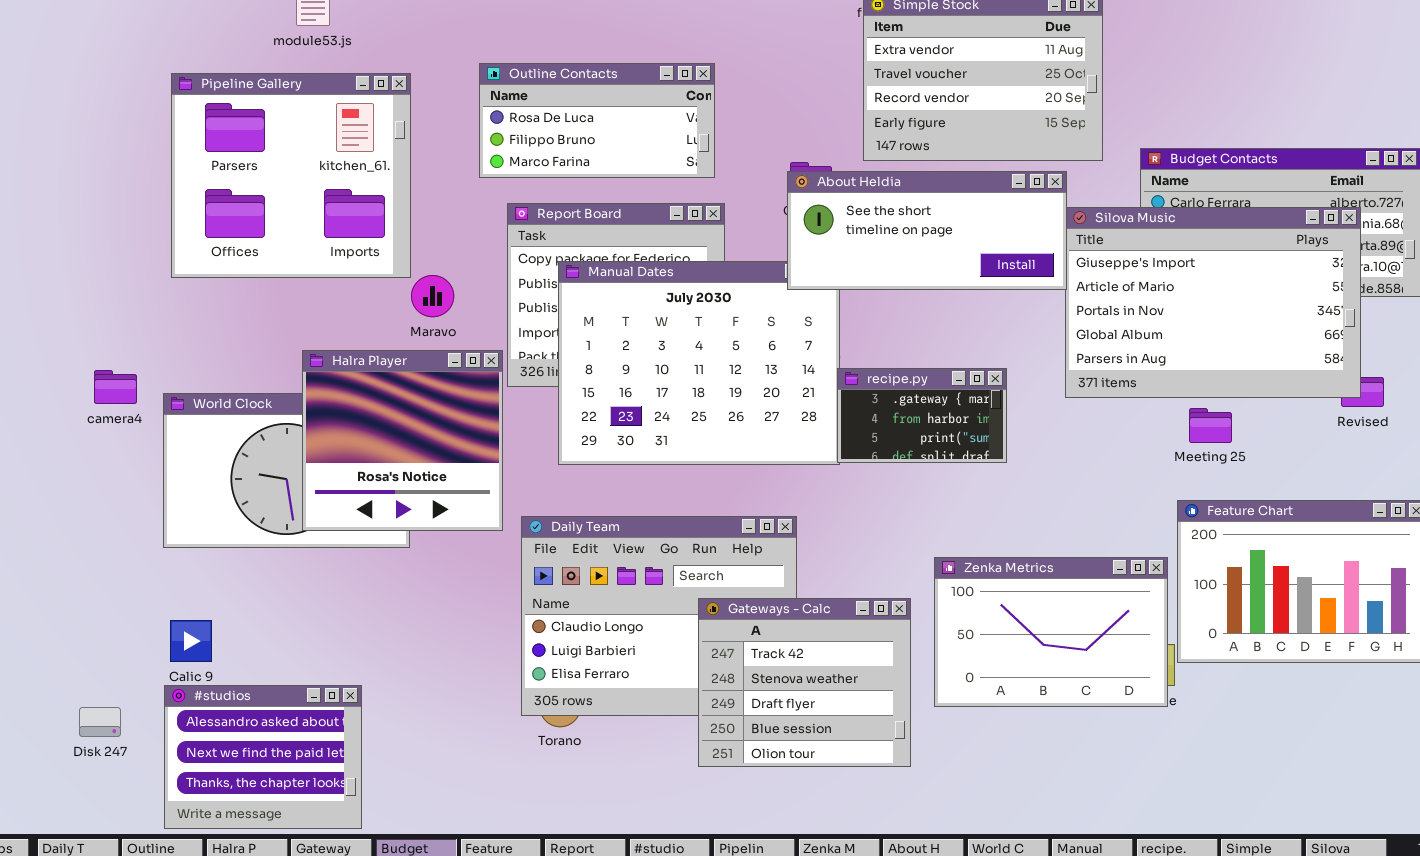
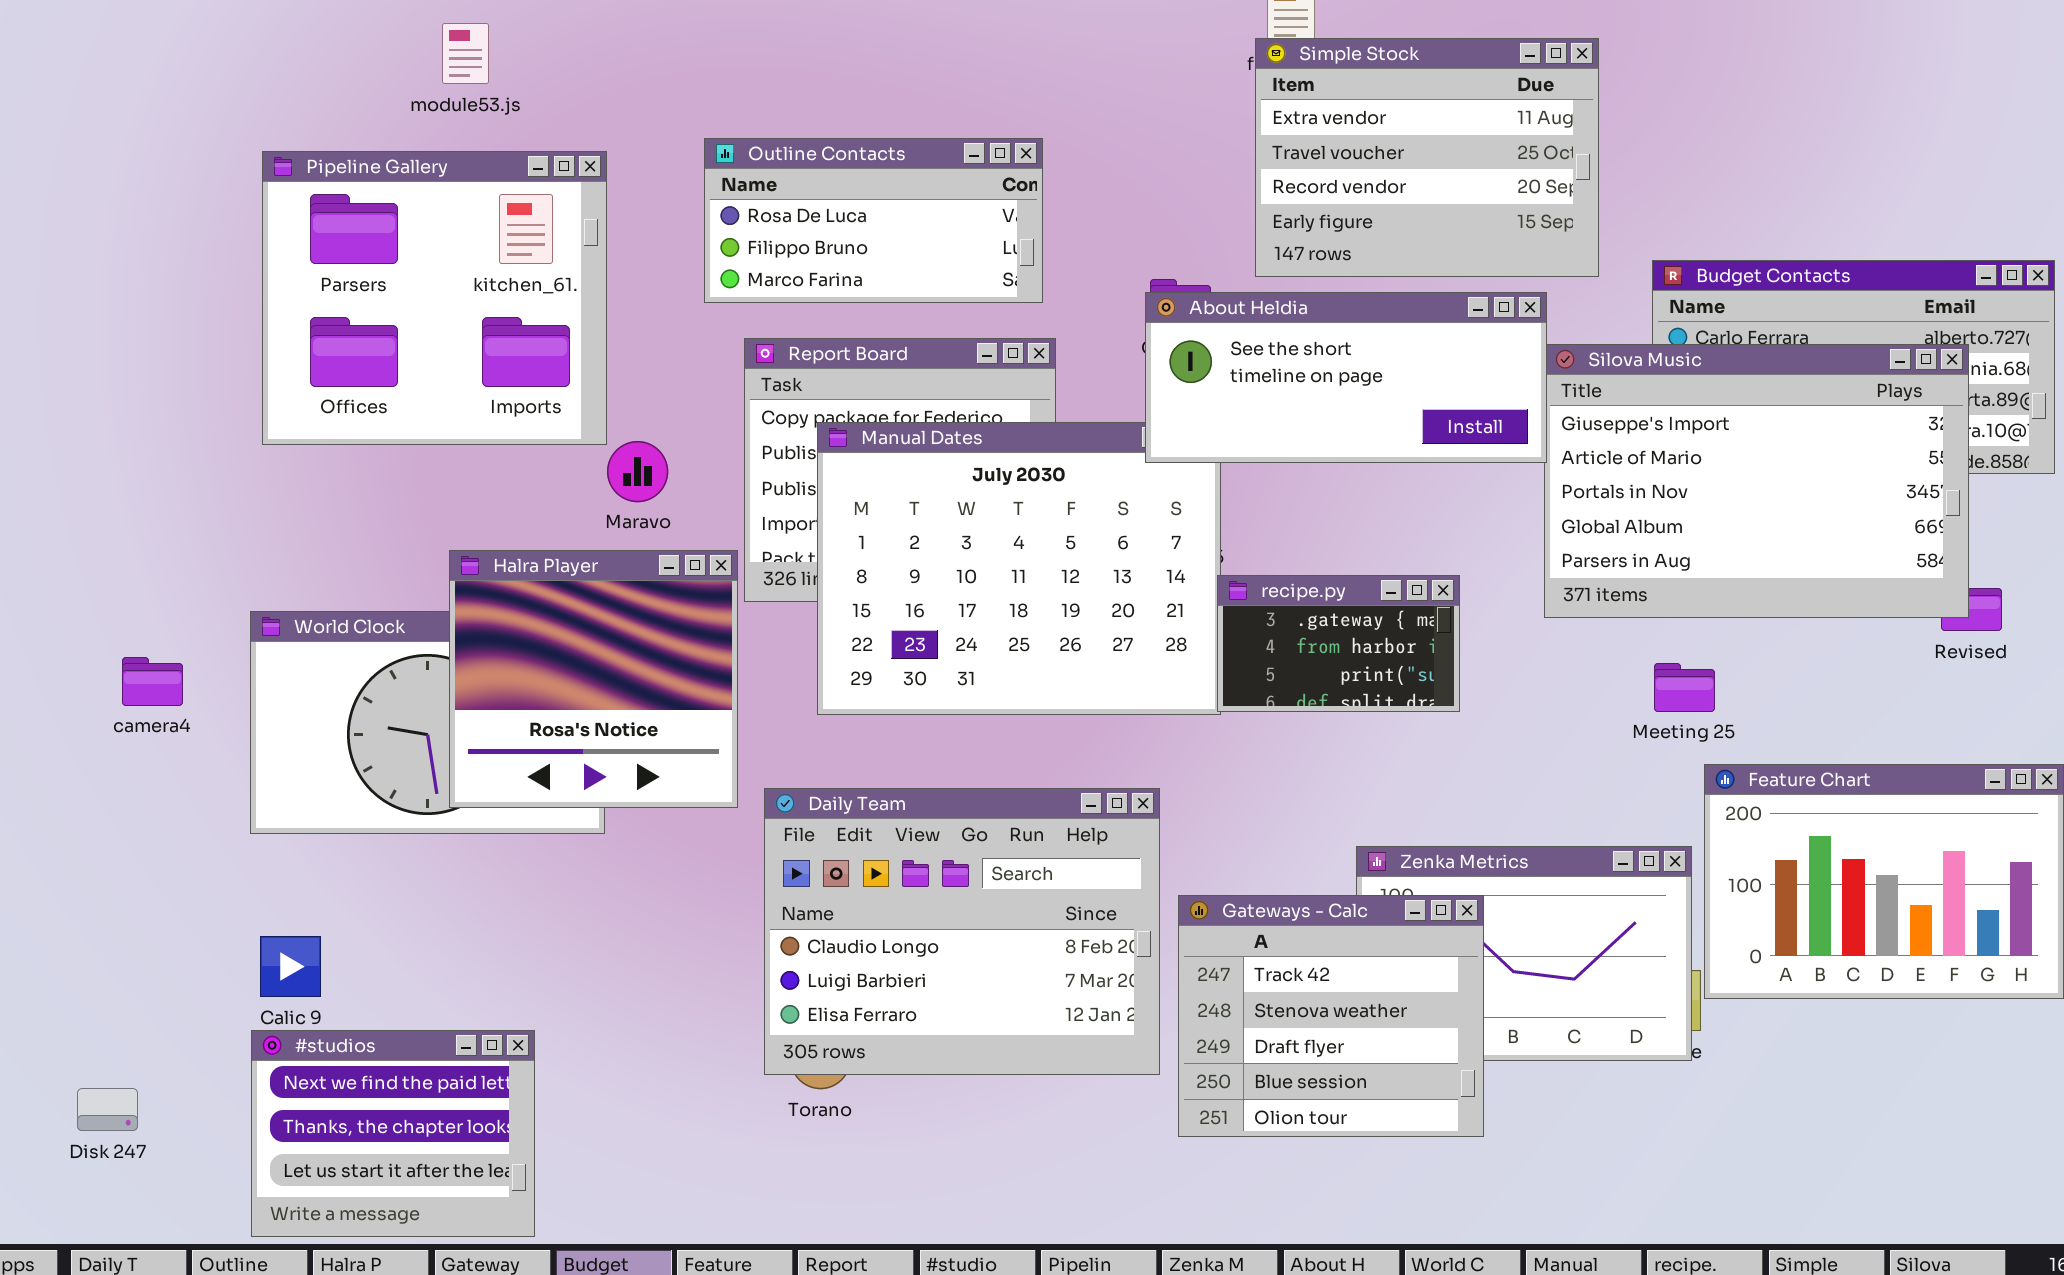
camera4: [94,370,137,404] -> [122,657,183,706], moved
Meeting 25: [1189,408,1232,443] -> [1654,663,1715,712], moved
Gateways - Calc: [698,598,911,767] -> [1178,895,1484,1137], moved
#studios: [164,685,362,829] -> [251,1030,535,1237], scrolled down 1 row
Disk 247: [79,707,121,737] -> [77,1088,138,1131], moved

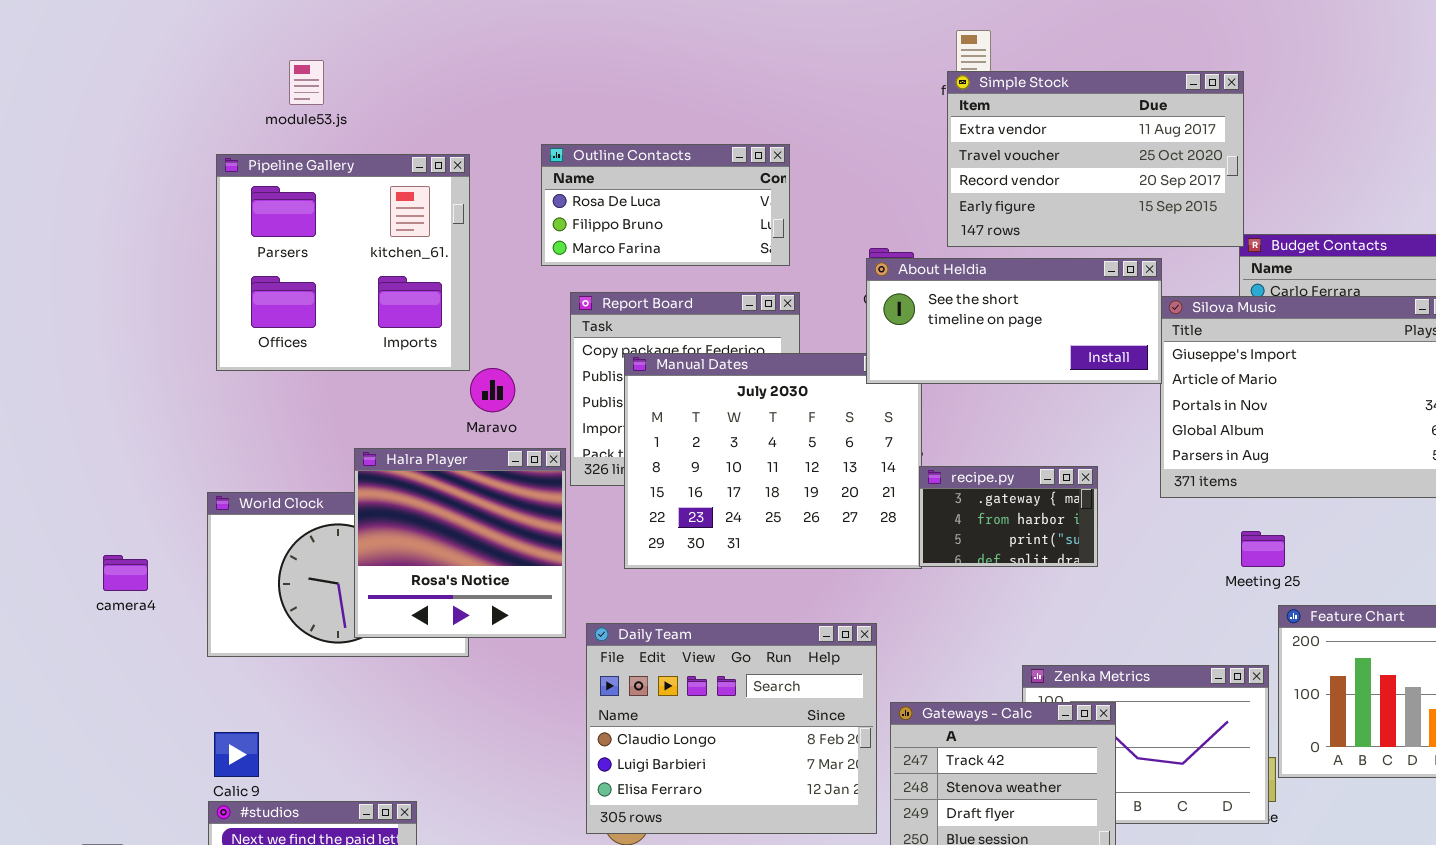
module53.js: [442,23,489,84] -> [289,60,324,105], moved
Simple Stock: [1255,38,1599,277] -> [947,71,1244,247], resized
camera4: [122,657,183,706] -> [103,555,148,591], moved

